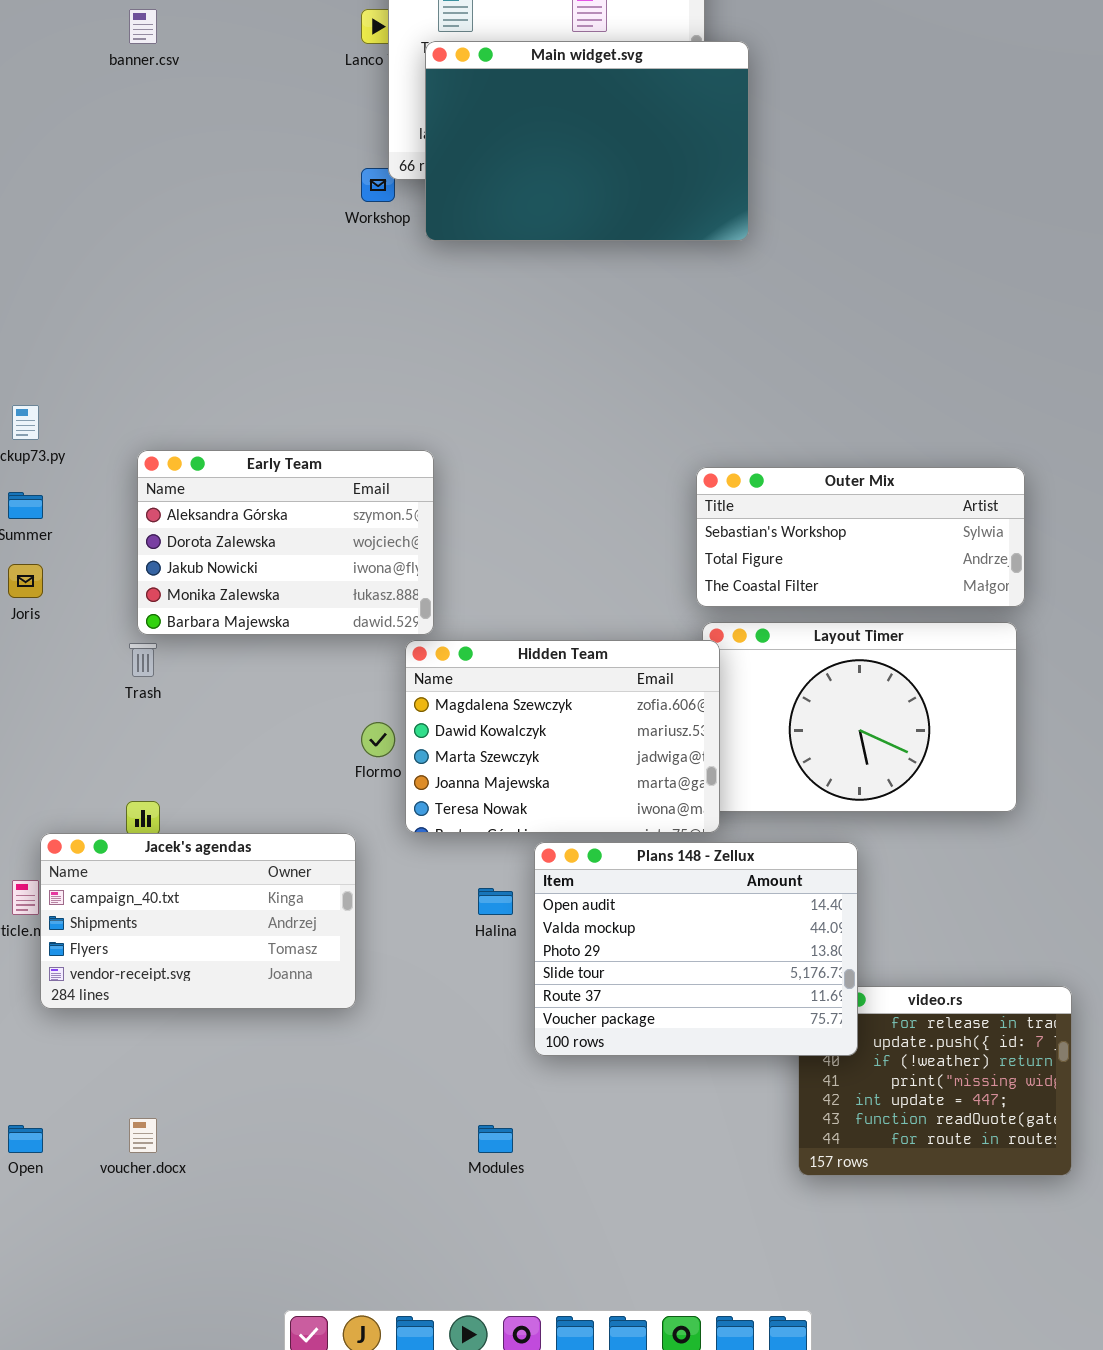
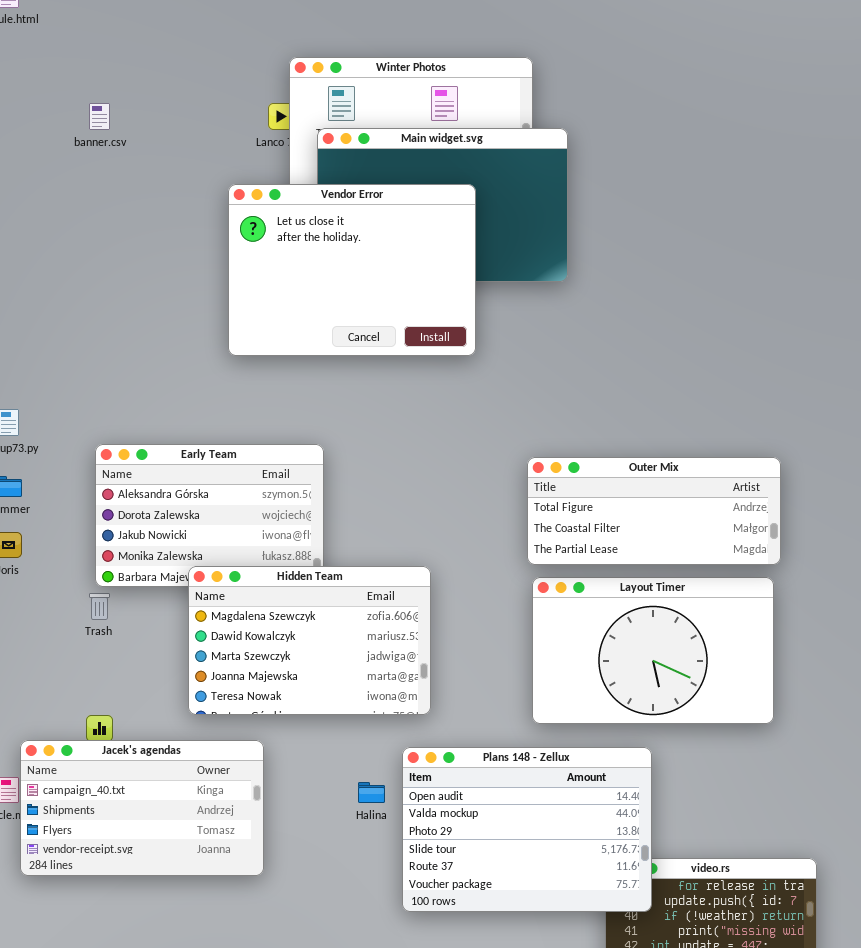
Vendor Error: none -> [228,184,476,356], opened
Outer Mix: [696,467,1025,607] -> [527,457,781,565], scrolled down 1 row
Hidden Team: [405,640,720,833] -> [188,566,431,715], moved

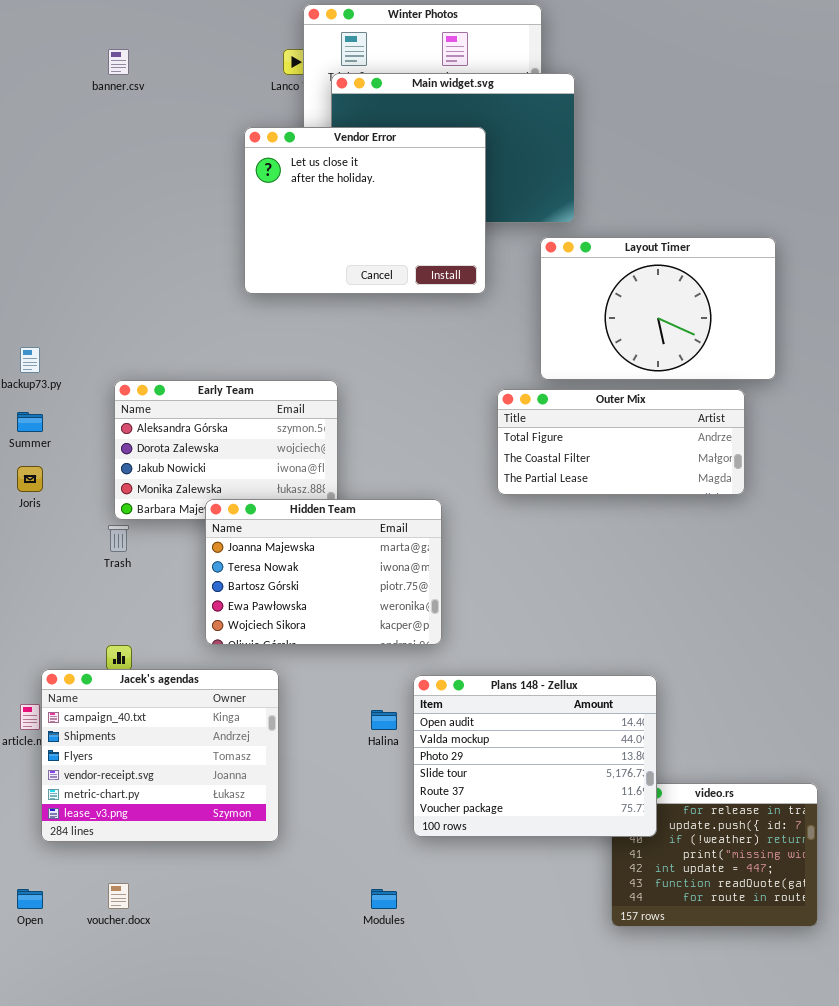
Outer Mix: [527,457,781,565] -> [497,389,745,495], moved
Hidden Team: [188,566,431,715] -> [205,499,442,645], scrolled down 3 rows
Layout Timer: [532,577,774,724] -> [540,237,776,380], moved
Jacek's agendas: [20,740,264,876] -> [41,669,279,842], resized

